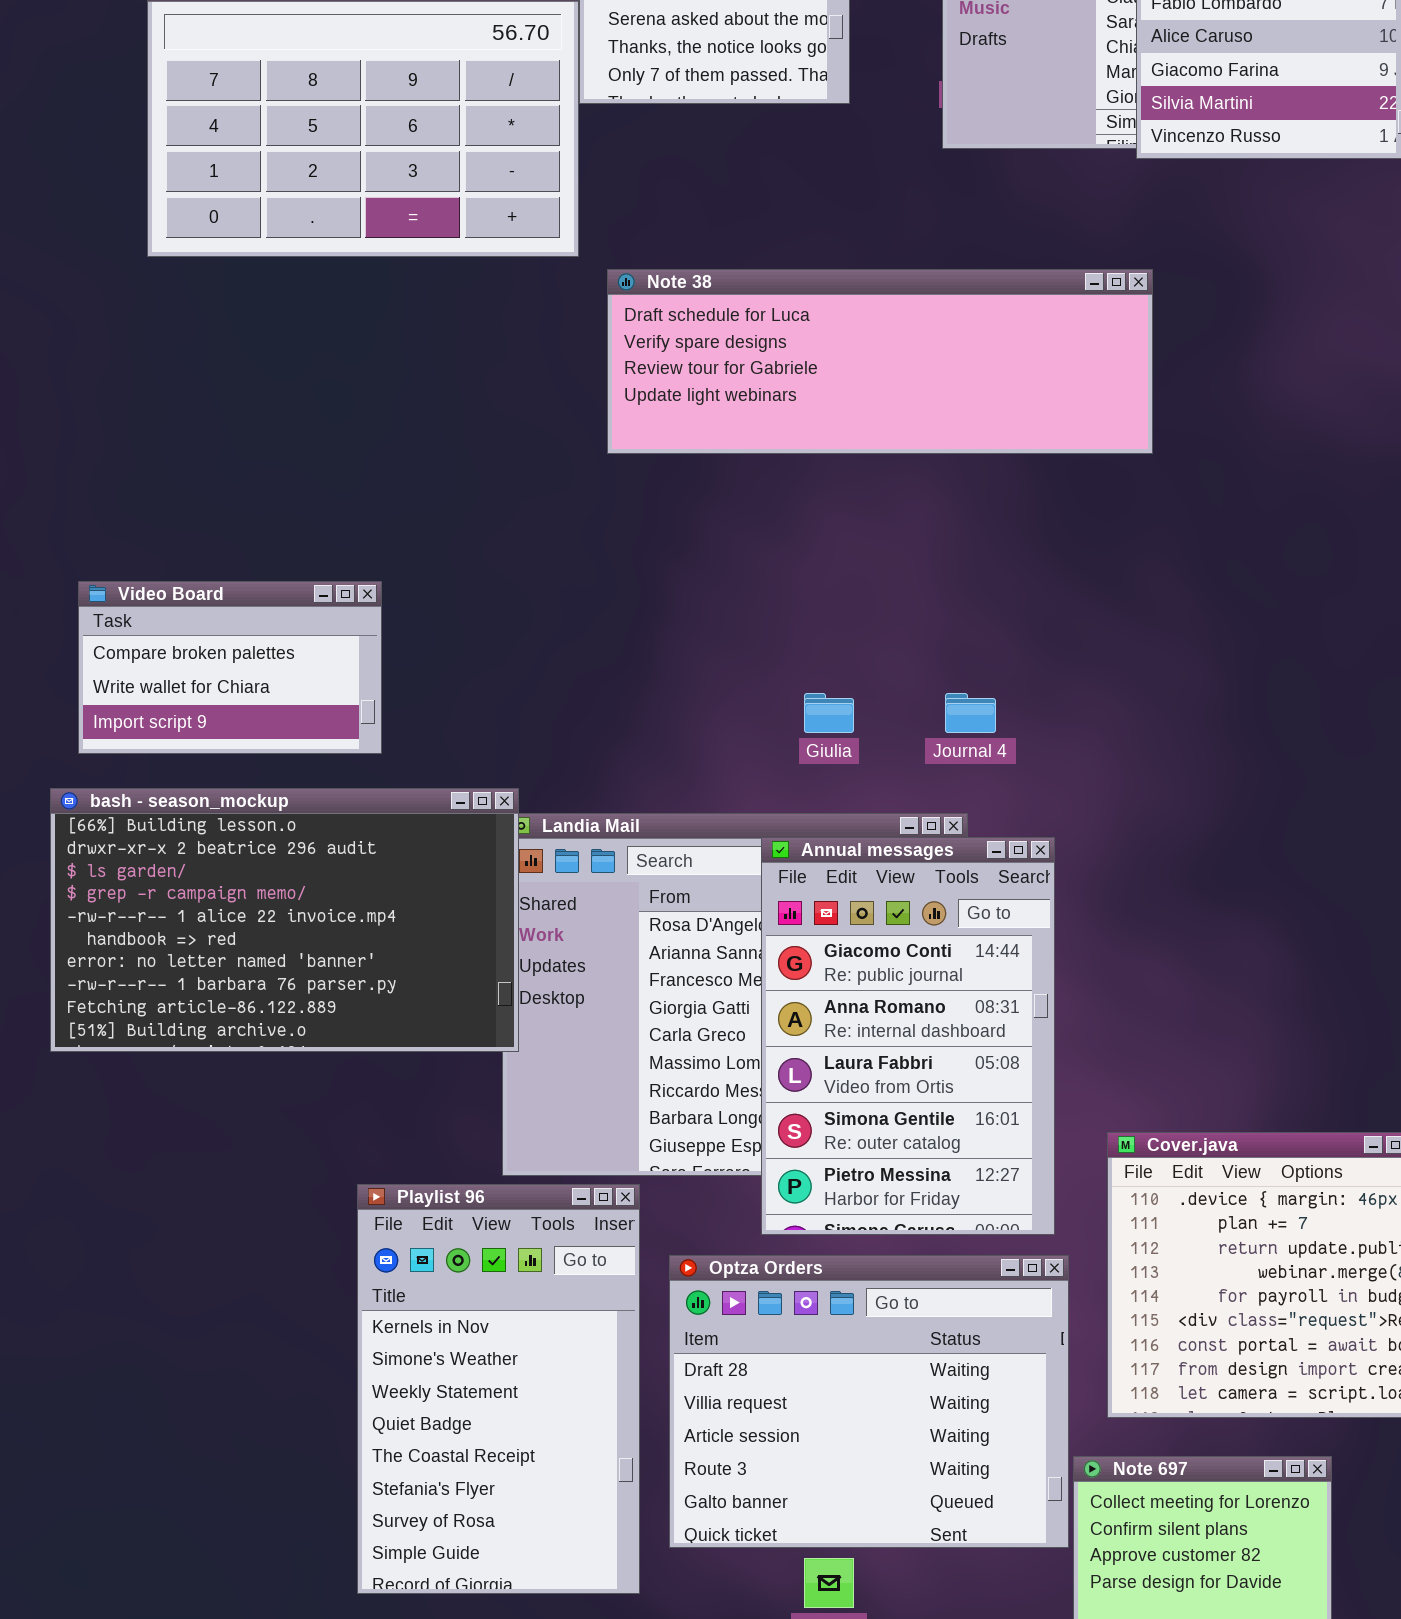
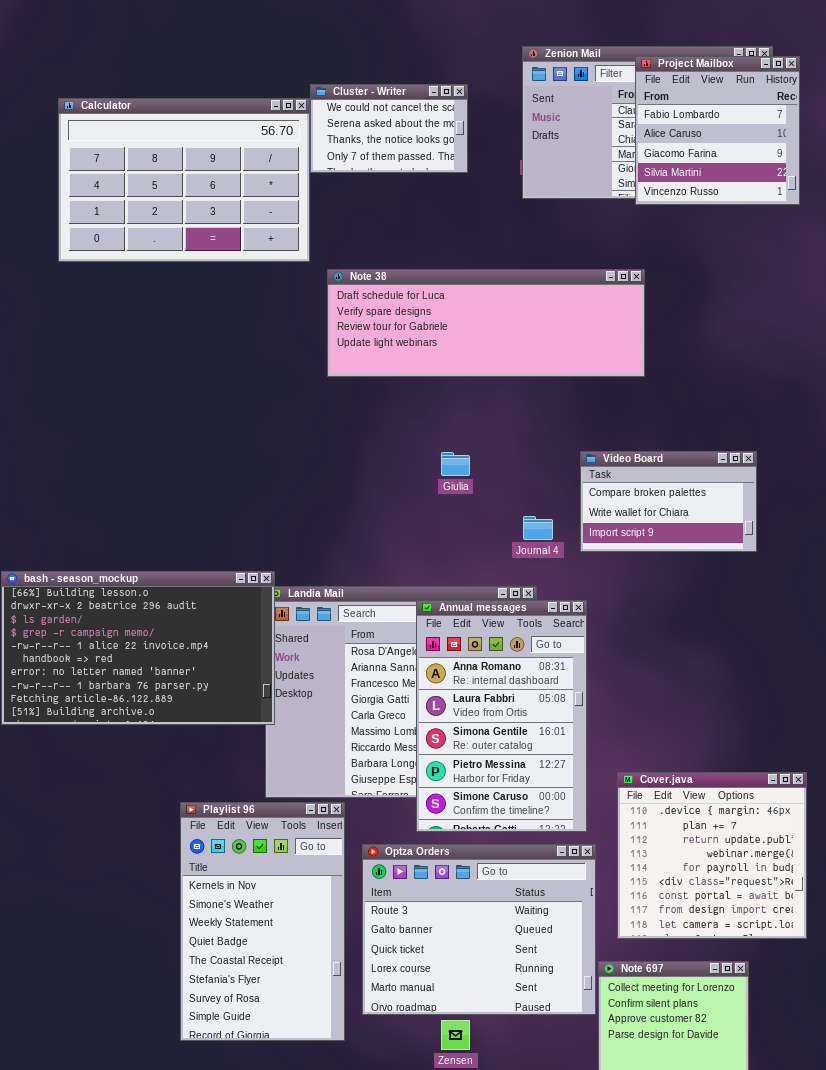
Video Board: [78,581,382,754] -> [580,451,757,552], moved
Giulia: [804,693,854,733] -> [441,452,470,476], moved
Annual messages: [761,837,1055,1235] -> [416,600,587,832], scrolled down 1 row
Optza Orders: [669,1255,1069,1548] -> [362,844,596,1015], scrolled down 3 rows

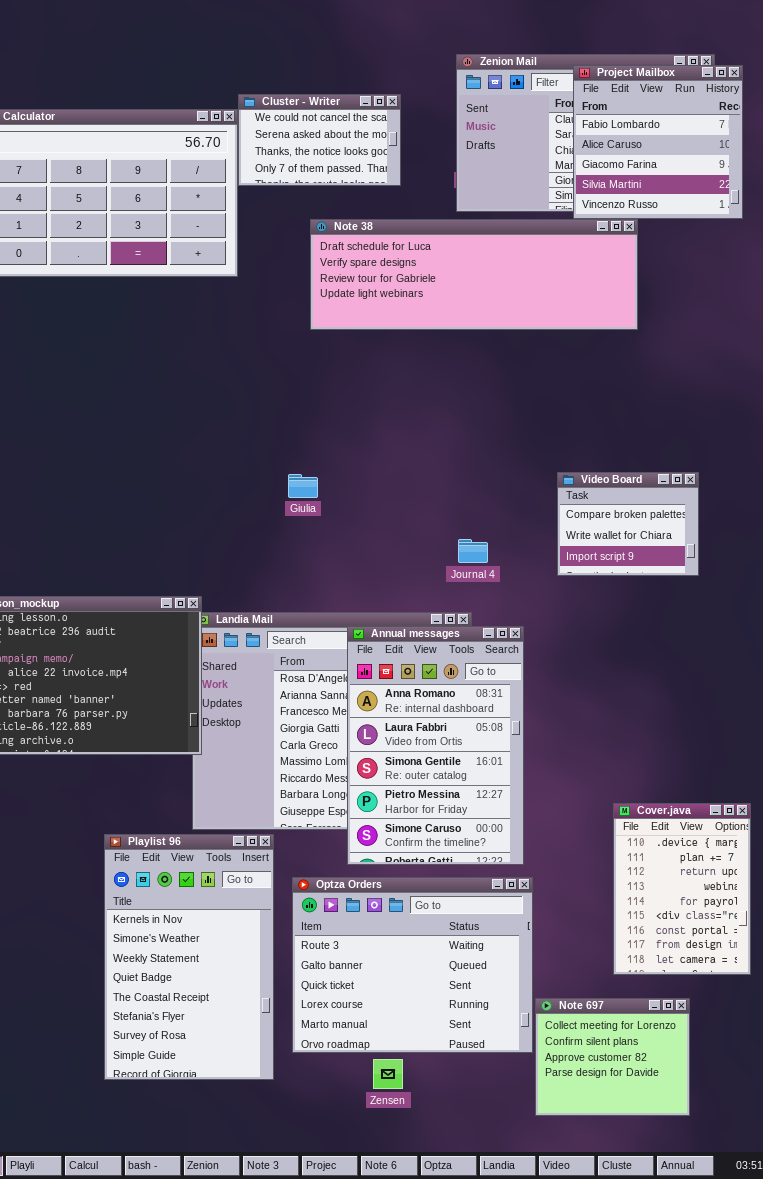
Note 38: [327,269,645,377] -> [310,219,638,330], moved
Video Board: [580,451,757,552] -> [557,472,699,576], resized
Giulia: [441,452,470,476] -> [288,474,318,498], moved
Cover.java: [617,772,807,939] -> [613,803,751,975], resized

